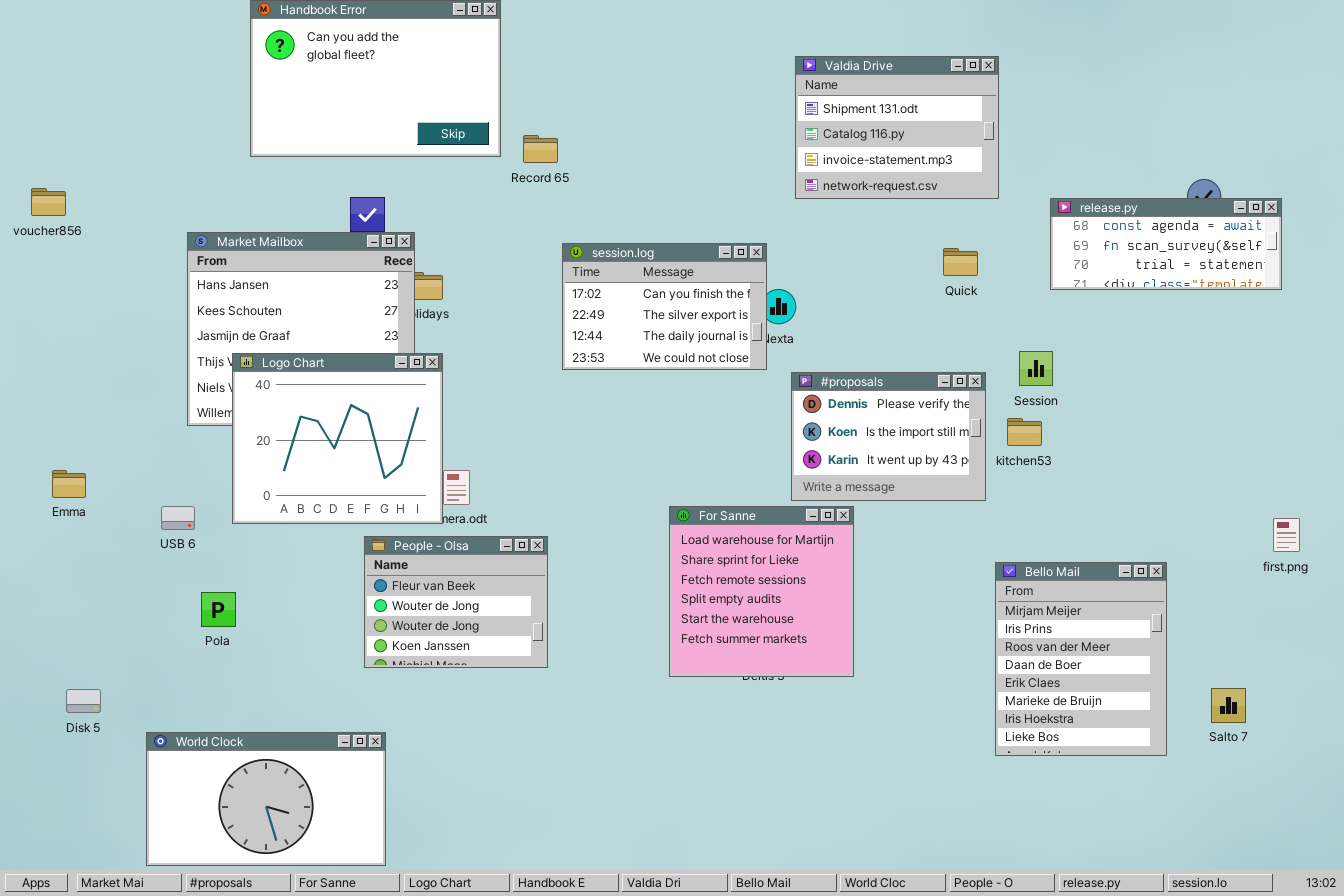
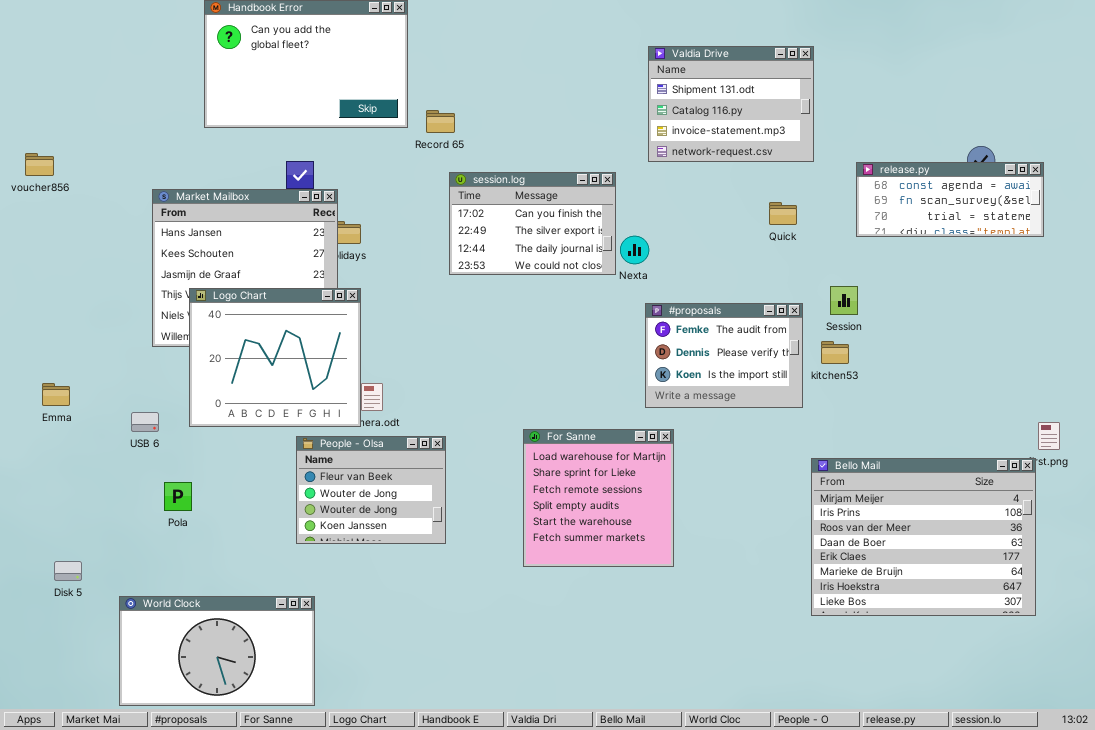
session.log: [562,243,767,370] -> [449,172,616,275], moved
#proposals: [791,372,986,501] -> [645,303,803,408], scrolled up 1 row
For Sanne: [669,506,854,677] -> [523,429,674,567], moved
Bello Mail: [995,562,1167,756] -> [811,458,1036,616], resized

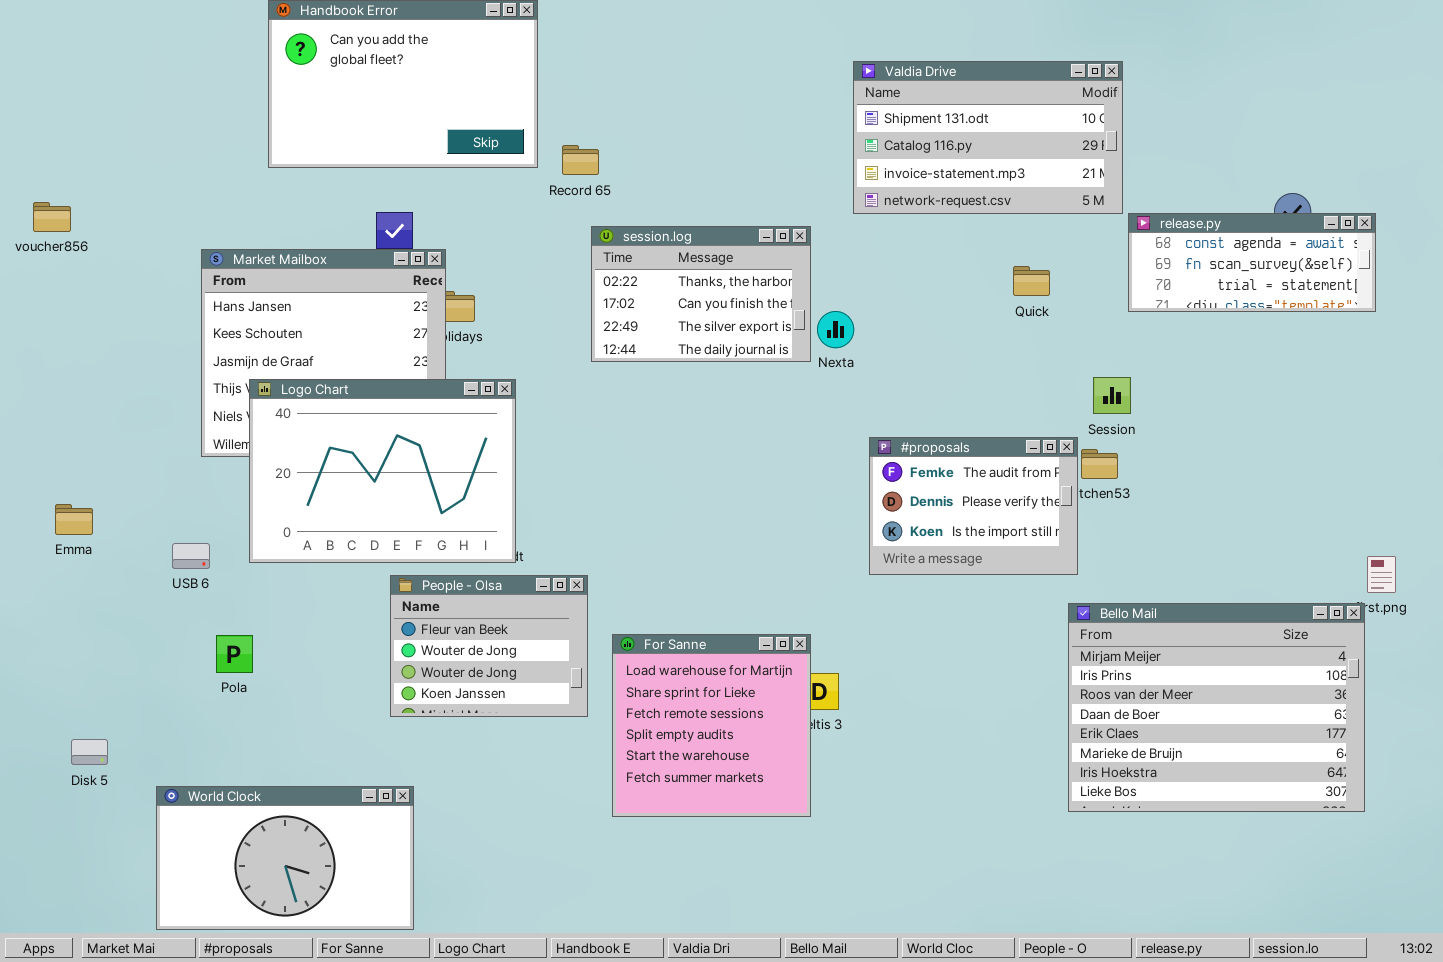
Valdia Drive: [648,46,814,162] -> [853,61,1123,214], resized
session.log: [449,172,616,275] -> [591,226,811,362], scrolled up 1 row
Logo Chart: [189,288,361,427] -> [249,379,516,563], resized
#proposals: [645,303,803,408] -> [869,437,1078,575], moved
For Sanne: [523,429,674,567] -> [612,634,811,817], moved

